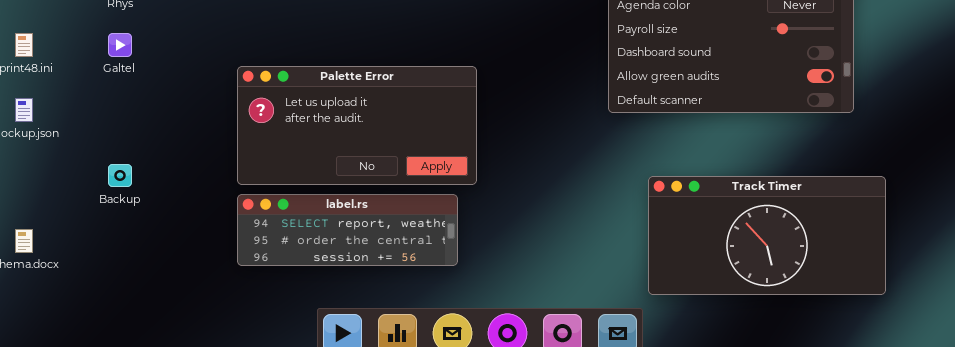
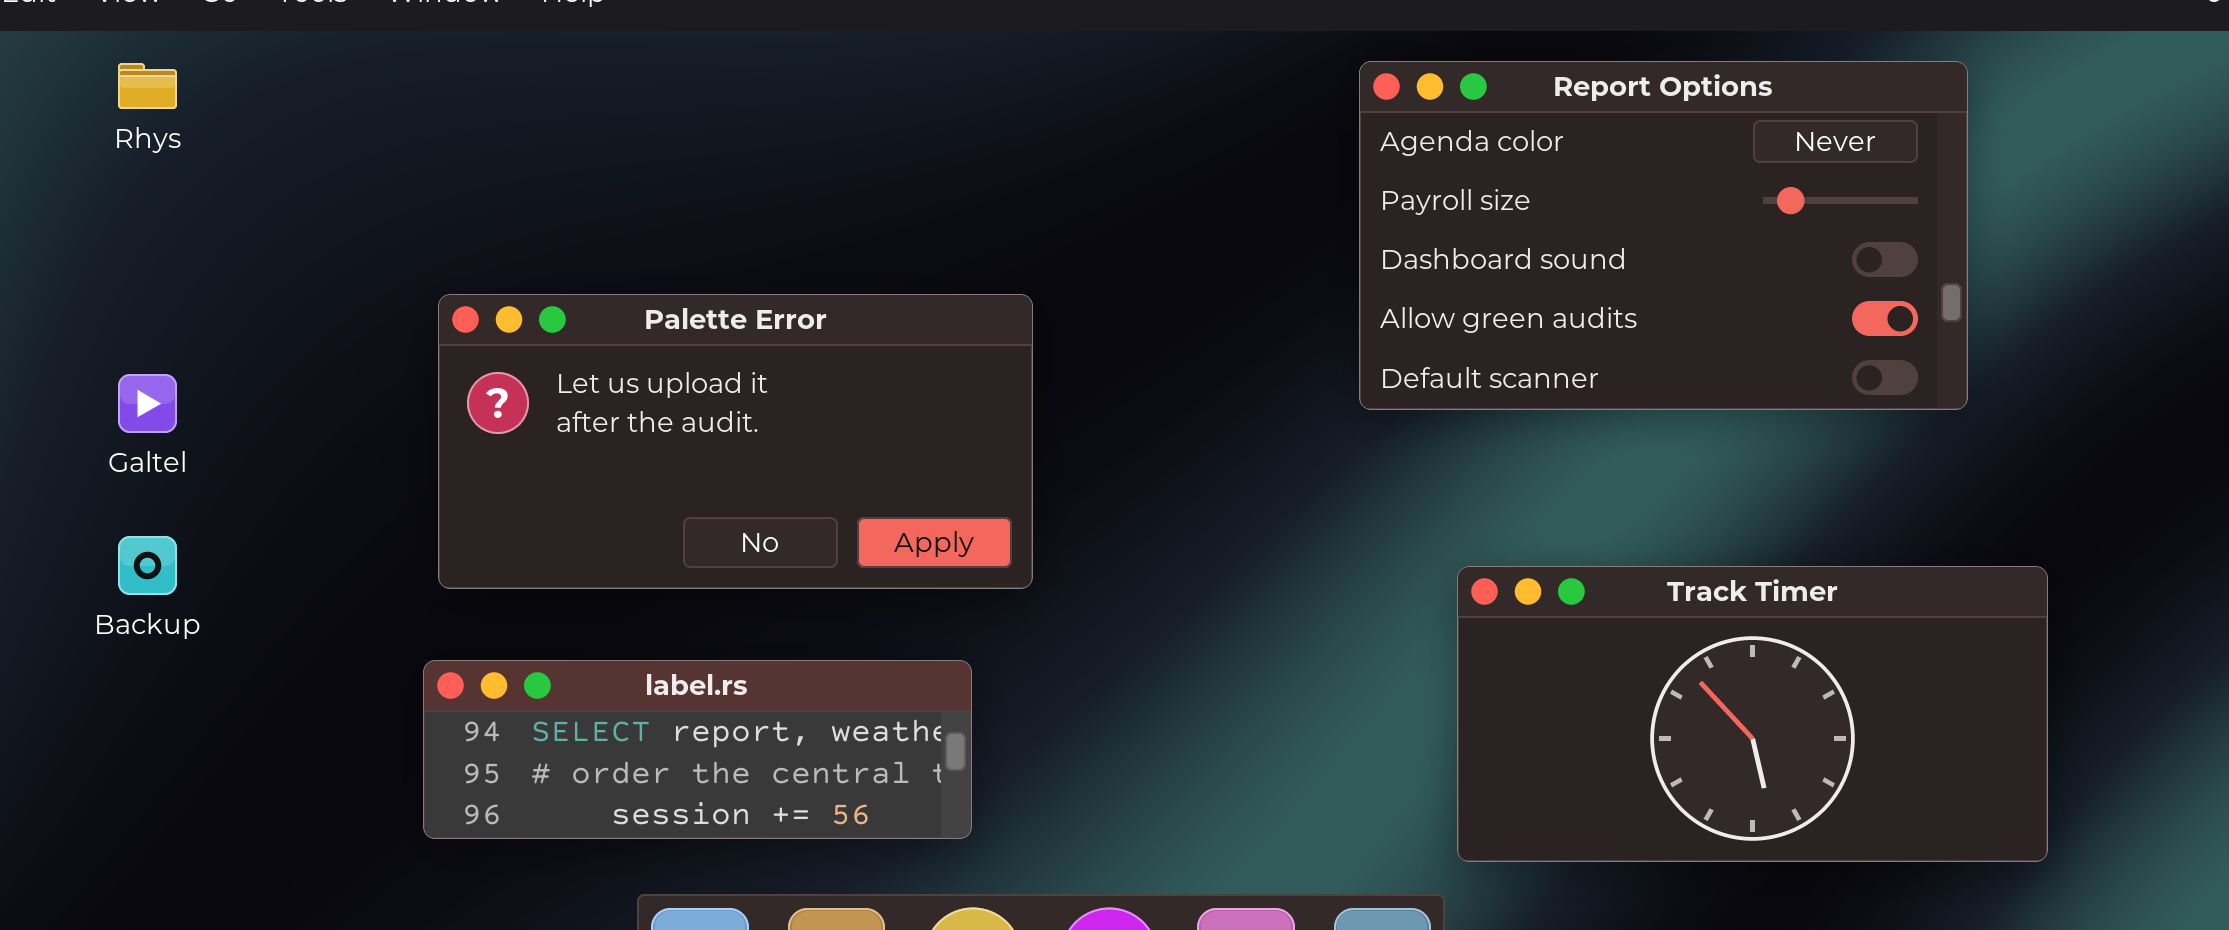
Galtel: [108,33,132,57] -> [118,374,177,433], moved
label.rs: [237,194,458,266] -> [423,660,972,839], moved

